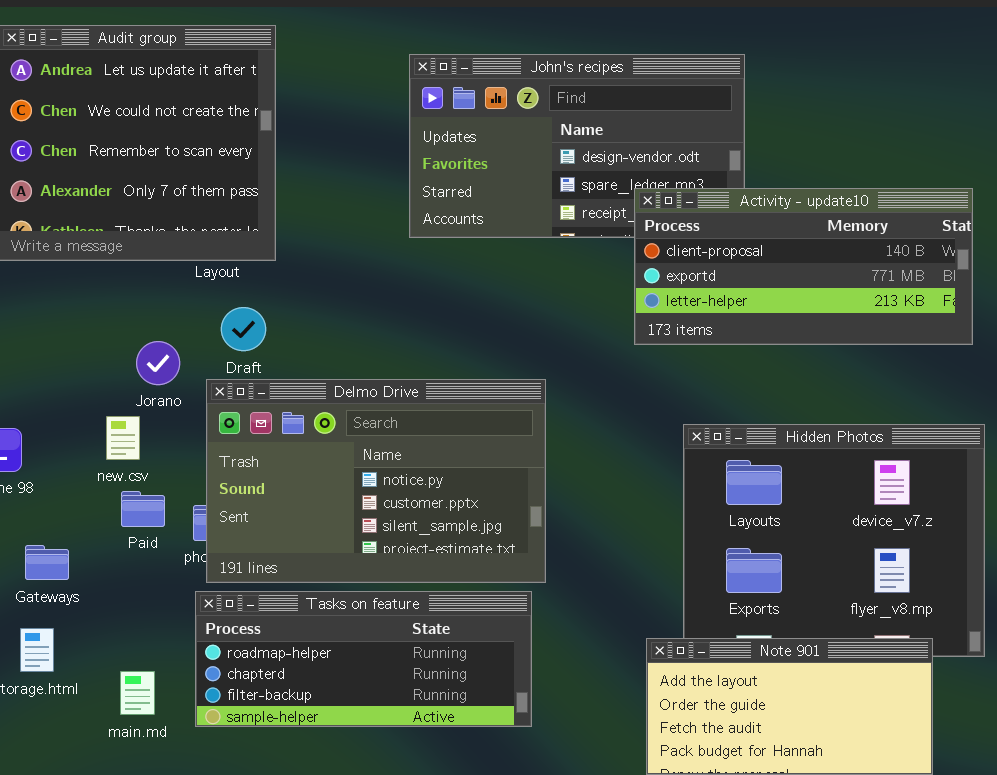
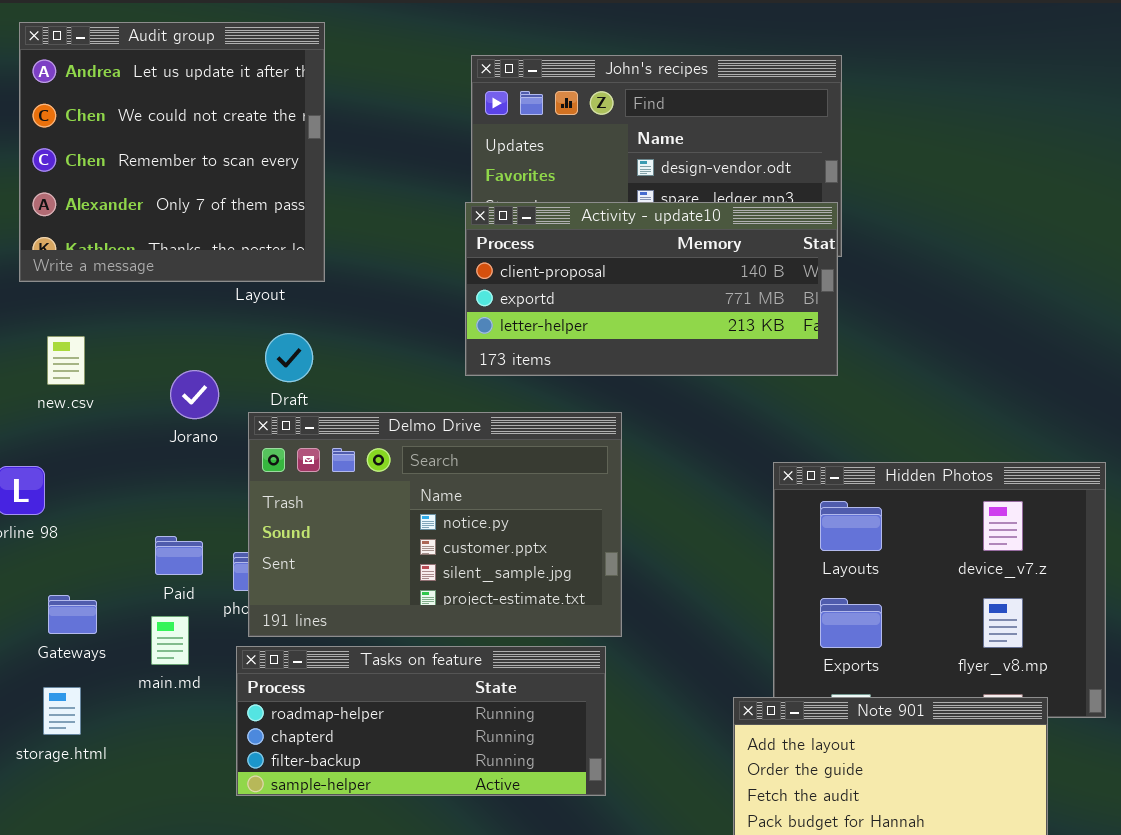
Activity - update10: [634,188,973,345] -> [465,202,838,376], moved
new.csv: [106,416,140,460] -> [47,336,85,385], moved
main.md: [120,671,155,715] -> [151,616,189,665], moved

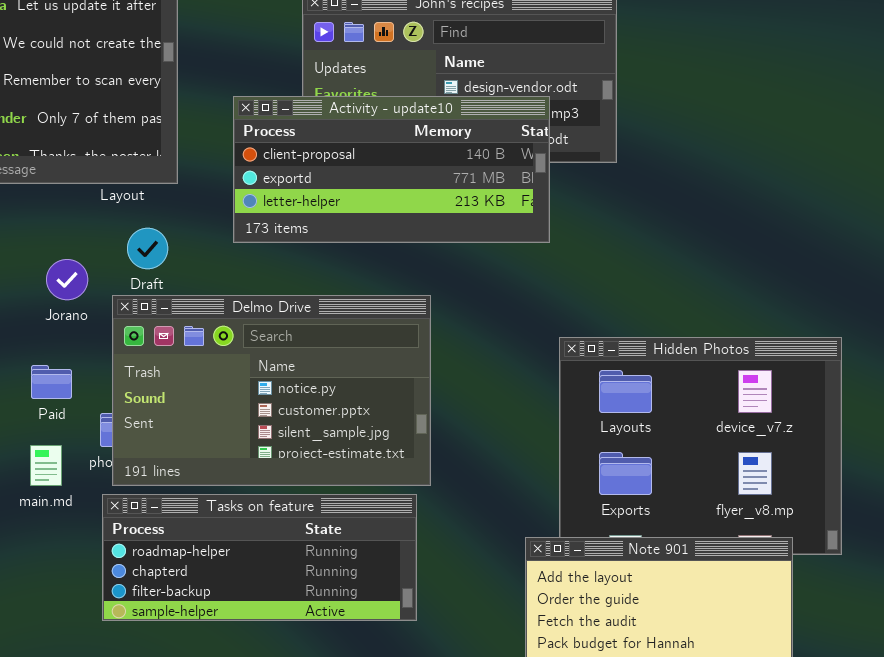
Activity - update10: [465,202,838,376] -> [233,96,550,243], moved
Paid: [155,536,203,575] -> [31,365,72,399], moved
main.md: [151,616,189,665] -> [30,445,62,486], moved

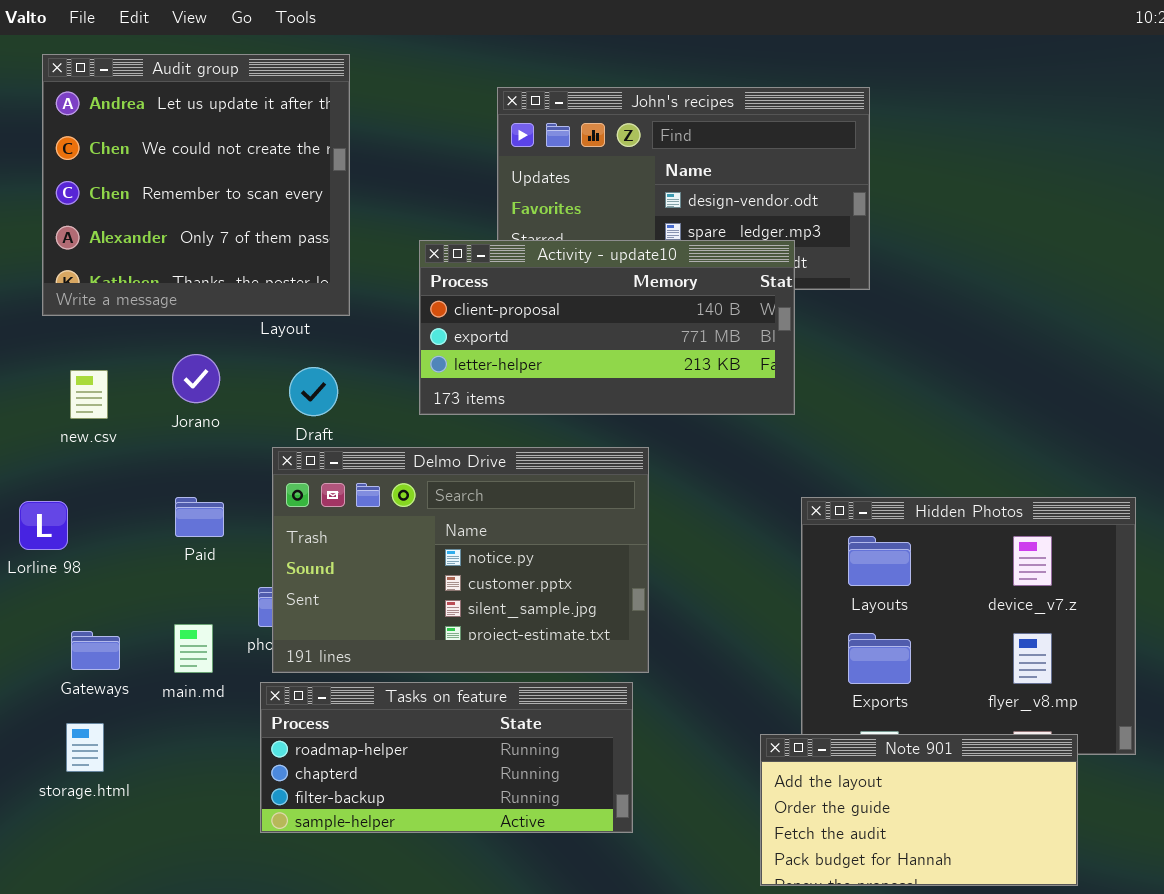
Activity - update10: [233,96,550,243] -> [419,240,795,415], moved
Jorano: [46,259,88,300] -> [172,354,220,403], moved
Paid: [31,365,72,399] -> [175,497,224,537], moved

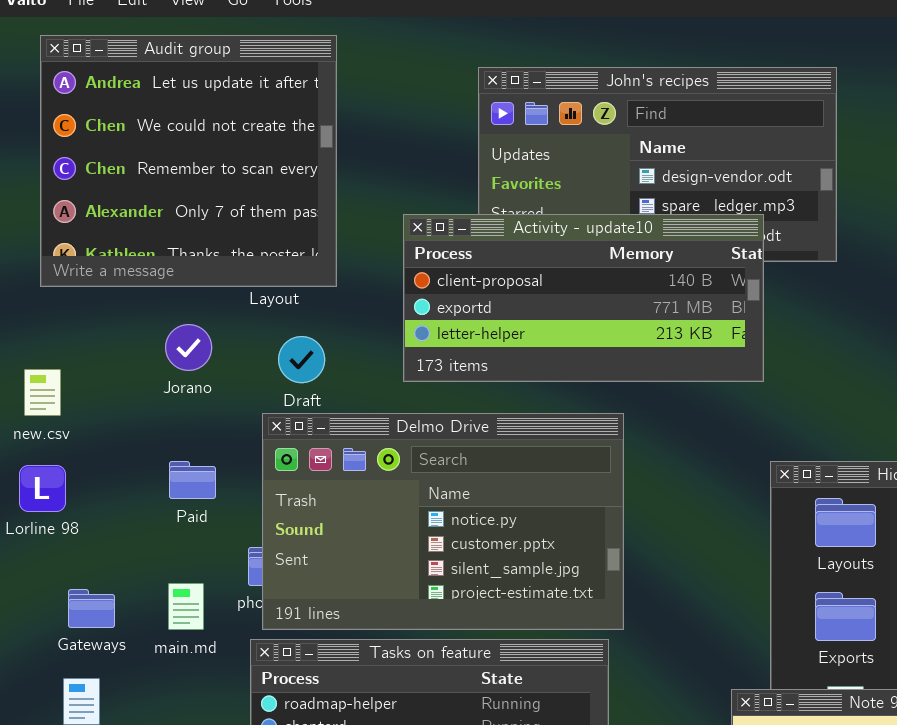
new.csv: [70,370,108,419] -> [24,369,61,416], moved

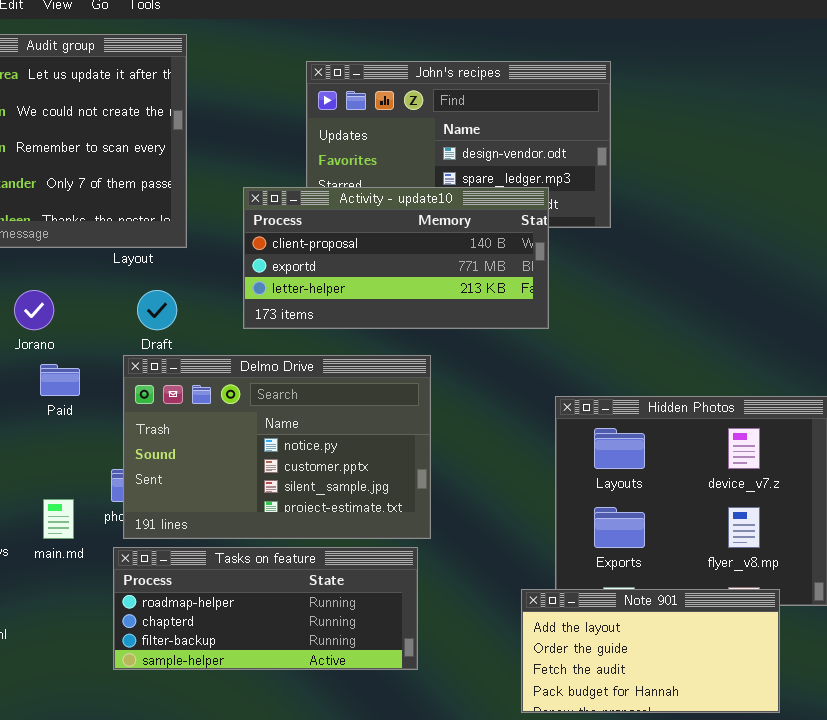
Jorano: [165,324,212,371] -> [14,290,54,330], moved
Paid: [169,461,216,499] -> [40,364,80,396], moved

